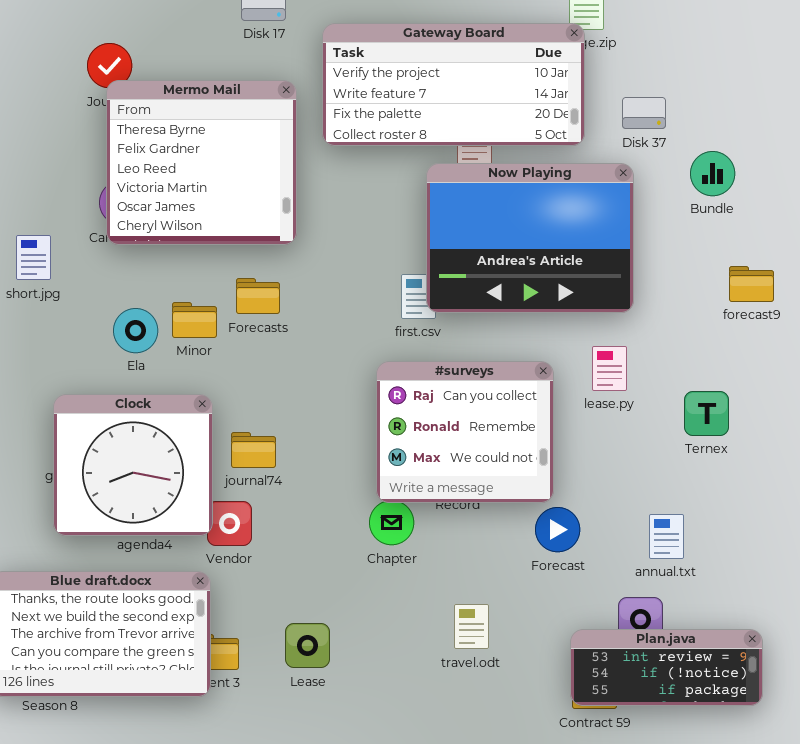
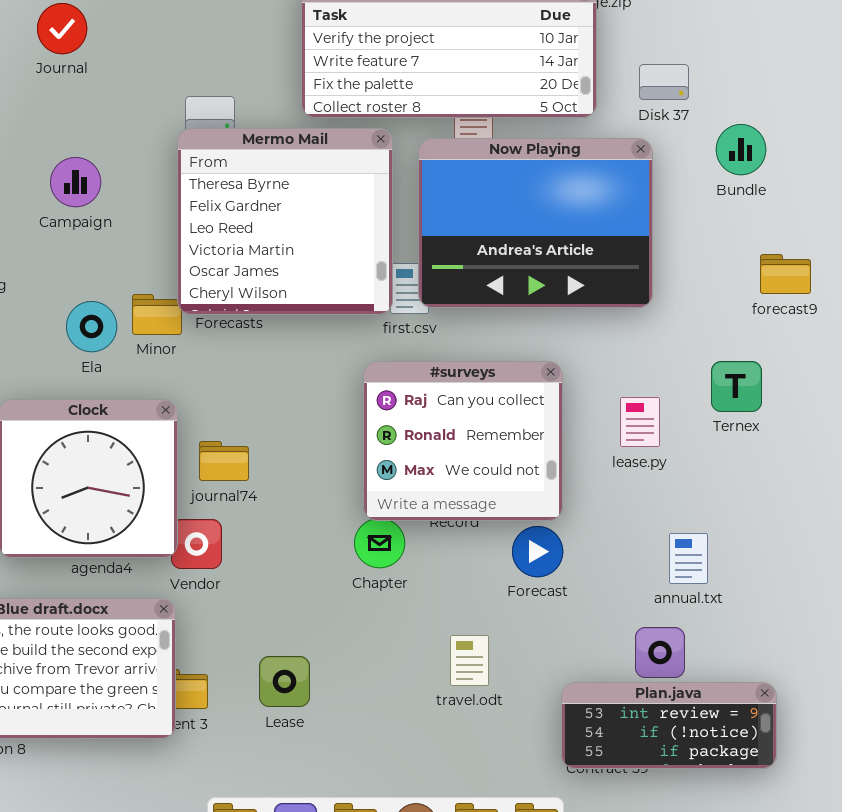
Mermo Mail: [106,80,297,245] -> [177,128,393,315], moved
lease.py: [592,346,627,391] -> [620,397,660,447], moved
Ternex: [684,391,729,436] -> [711,361,762,412], moved
Forecast: [535,507,580,552] -> [512,526,563,577], moved
Plan.java: [570,629,763,706] -> [561,682,777,769], moved

